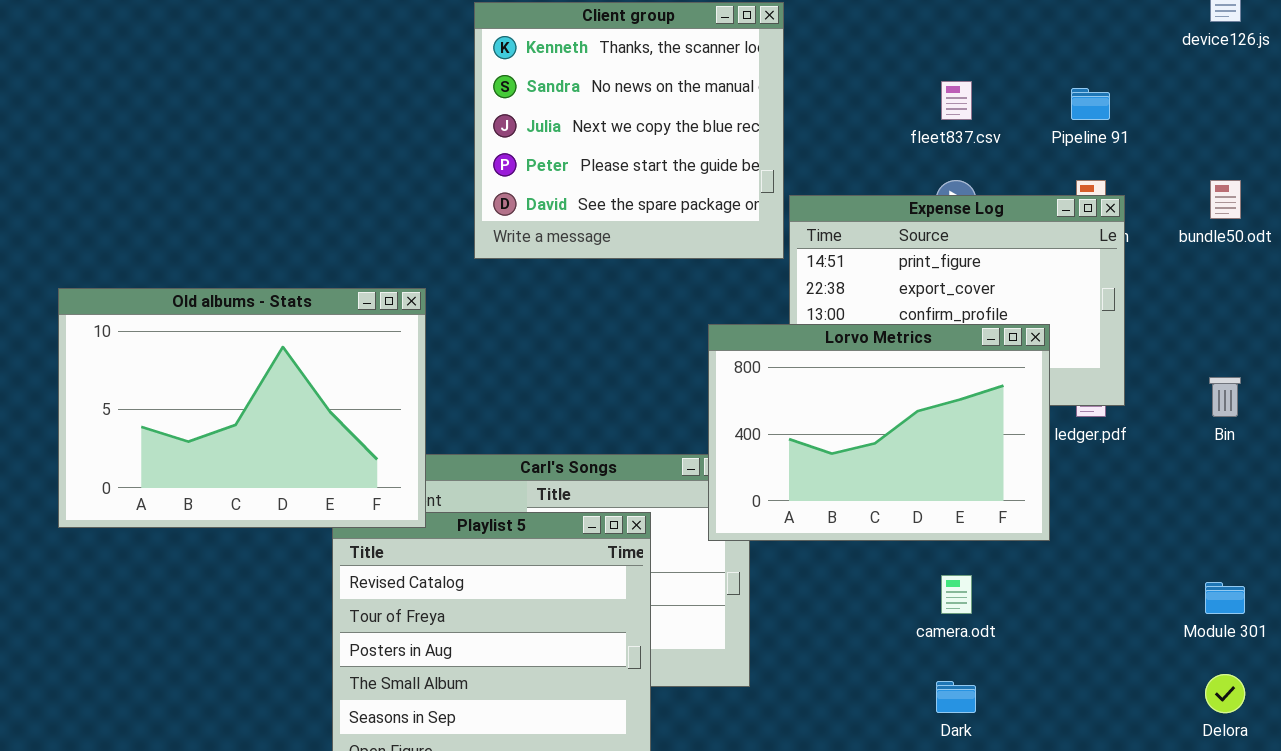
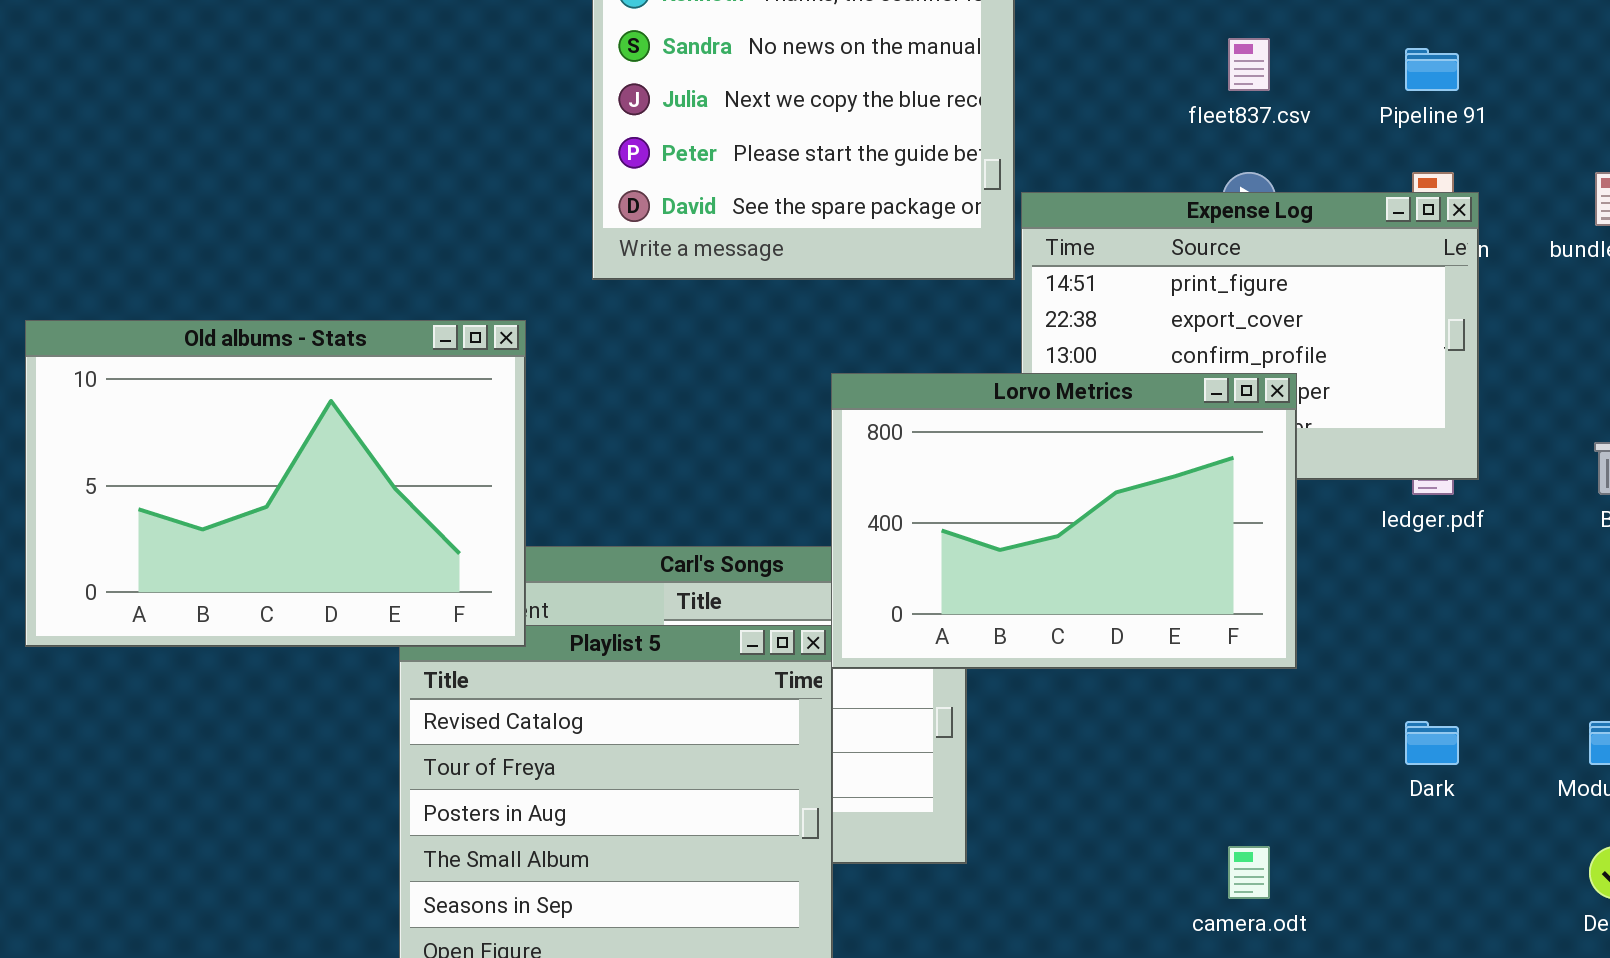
Lorvo Metrics: [708,324,1050,541] -> [831,373,1297,669], moved
camera.odt: [941,575,972,614] -> [1228,846,1270,899], moved
Dark: [936,681,976,713] -> [1405,721,1459,765], moved

